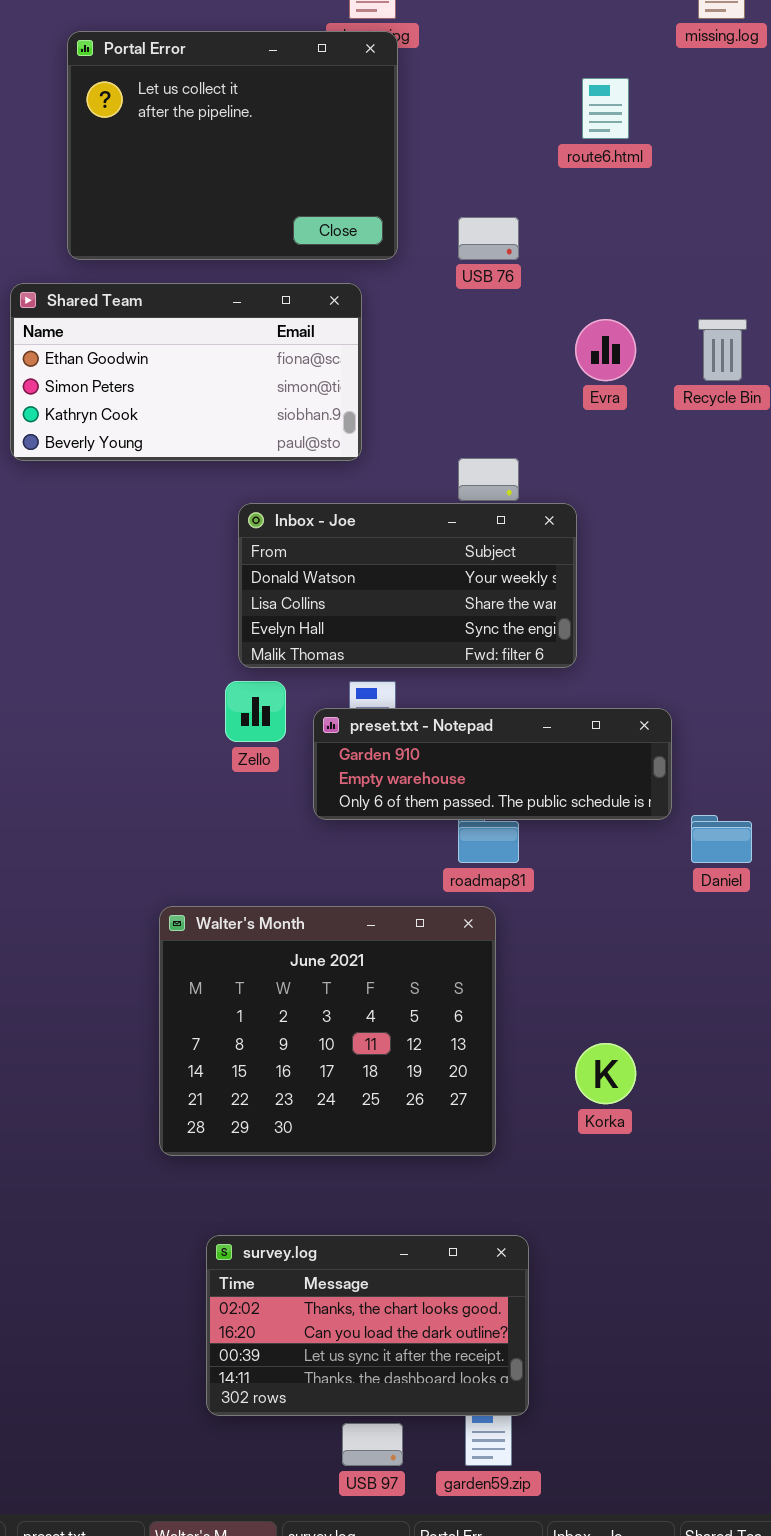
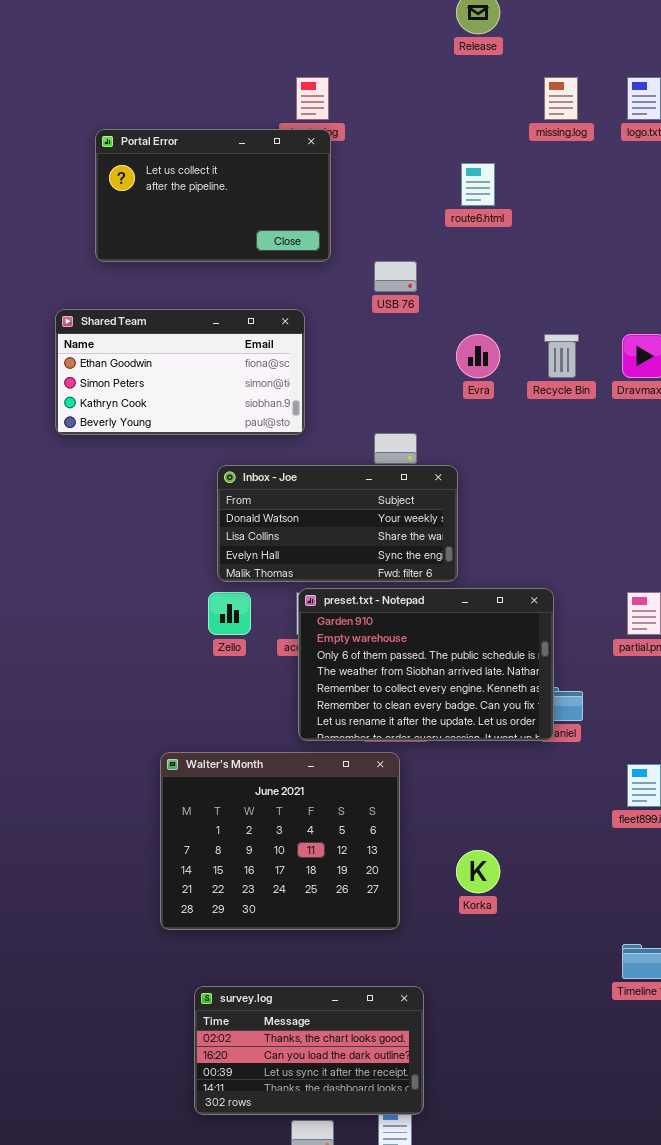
Portal Error: [67,31,398,260] -> [95,129,331,262], resized
preset.txt - Notepad: [313,708,672,820] -> [298,588,554,741], moved, resized

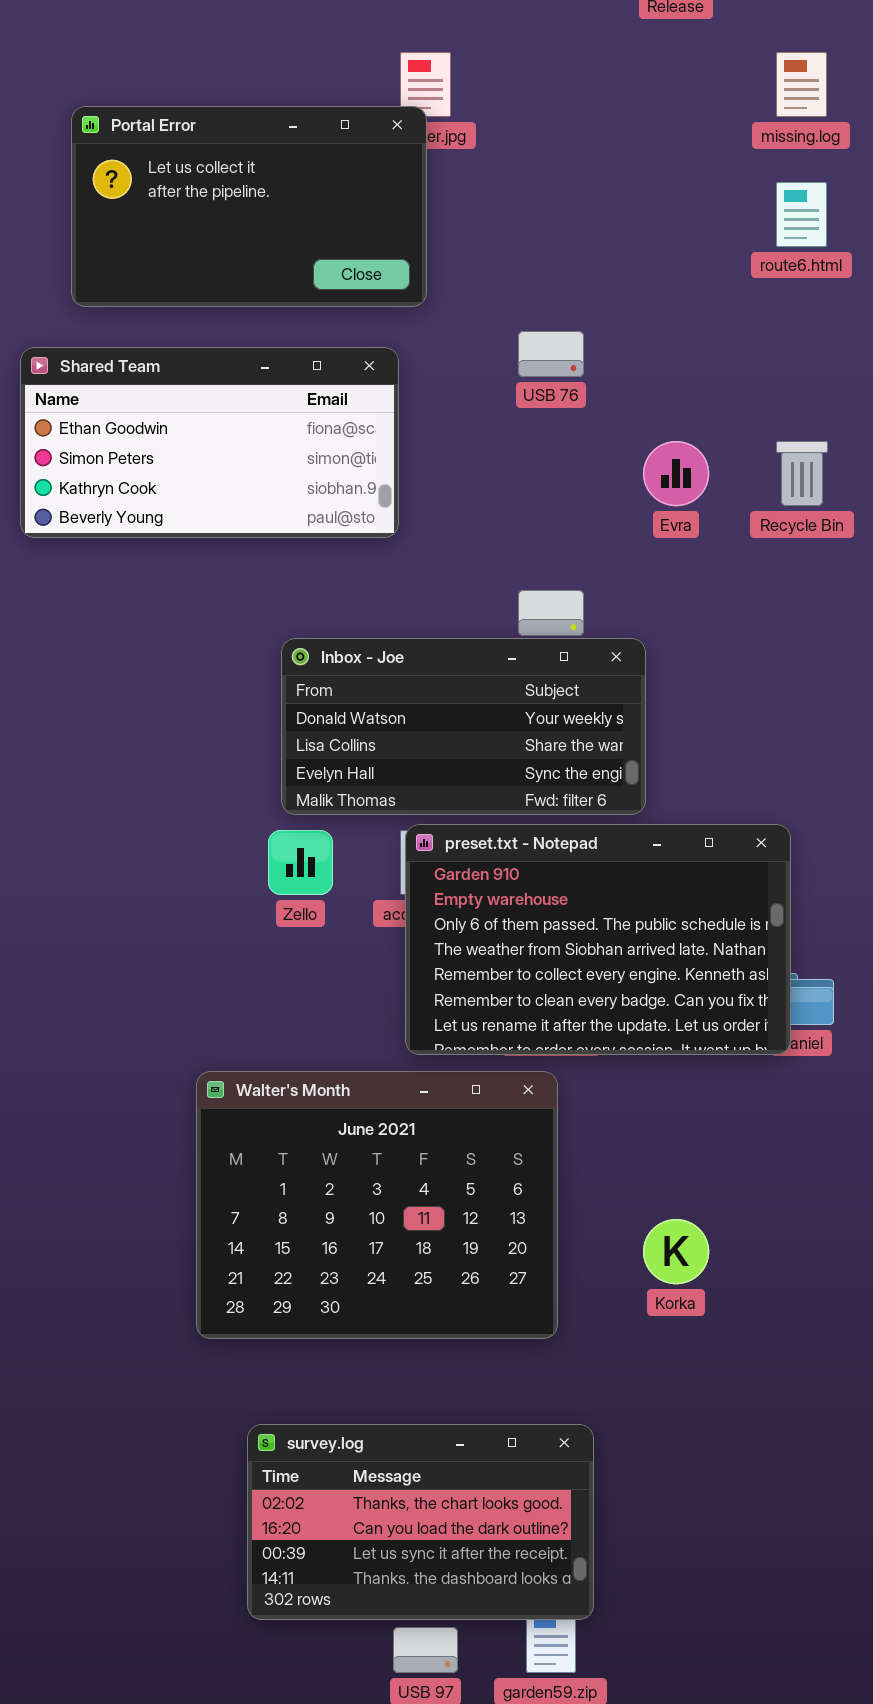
Portal Error: [95,129,331,262] -> [71,106,427,307], moved
route6.html: [461,163,495,206] -> [776,182,827,247], moved
Shared Team: [55,309,305,435] -> [20,347,399,538], moved

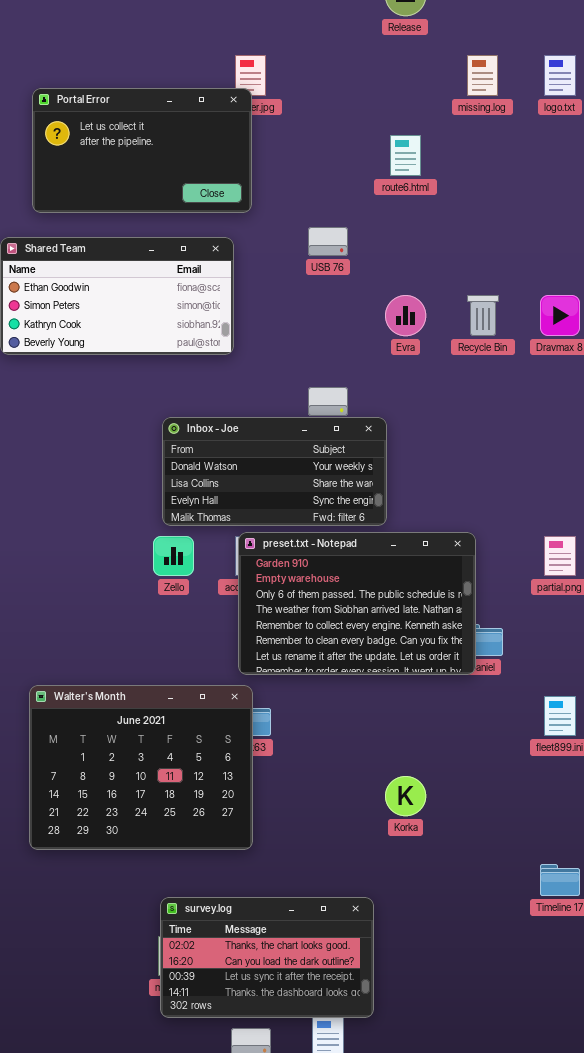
route6.html: [776,182,827,247] -> [390,135,421,176], moved
Walter's Month: [196,1071,558,1339] -> [29,685,253,850], moved
survey.log: [247,1424,594,1620] -> [160,897,374,1018], moved

